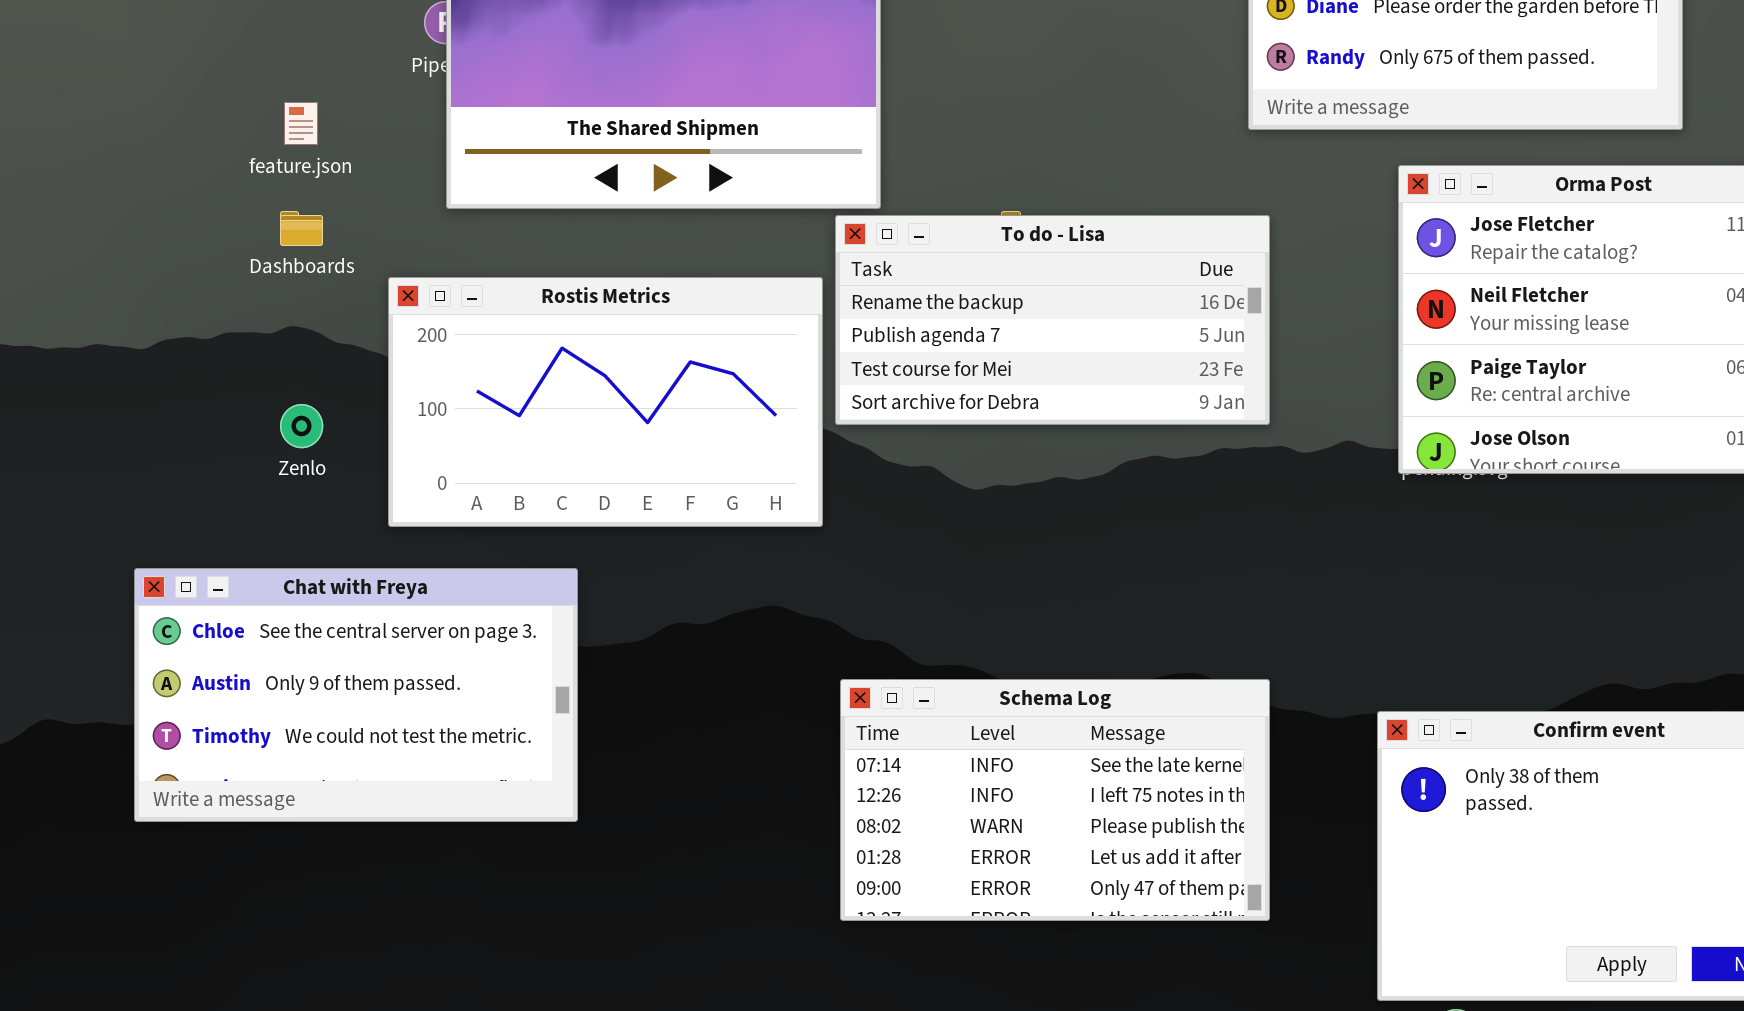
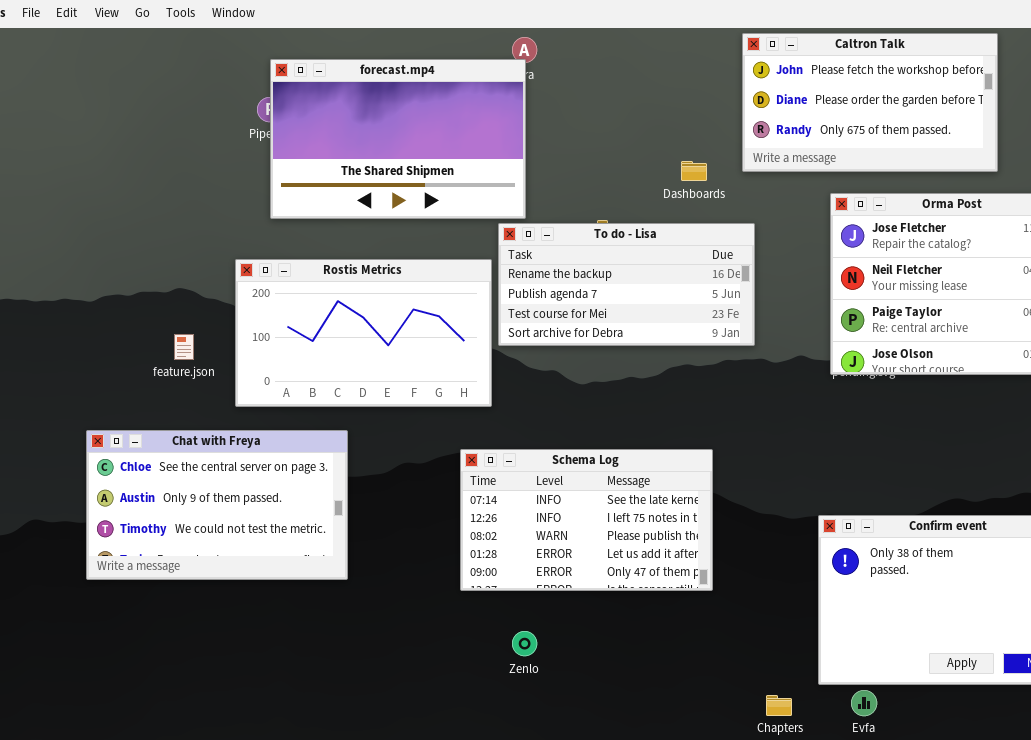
feature.json: [284,102,318,145] -> [174,334,194,360], moved
Dashboards: [280,211,323,246] -> [681,161,707,181], moved
Zenlo: [280,404,323,448] -> [512,631,537,656], moved
Schema Log: [840,679,1270,921] -> [460,449,713,591], moved

